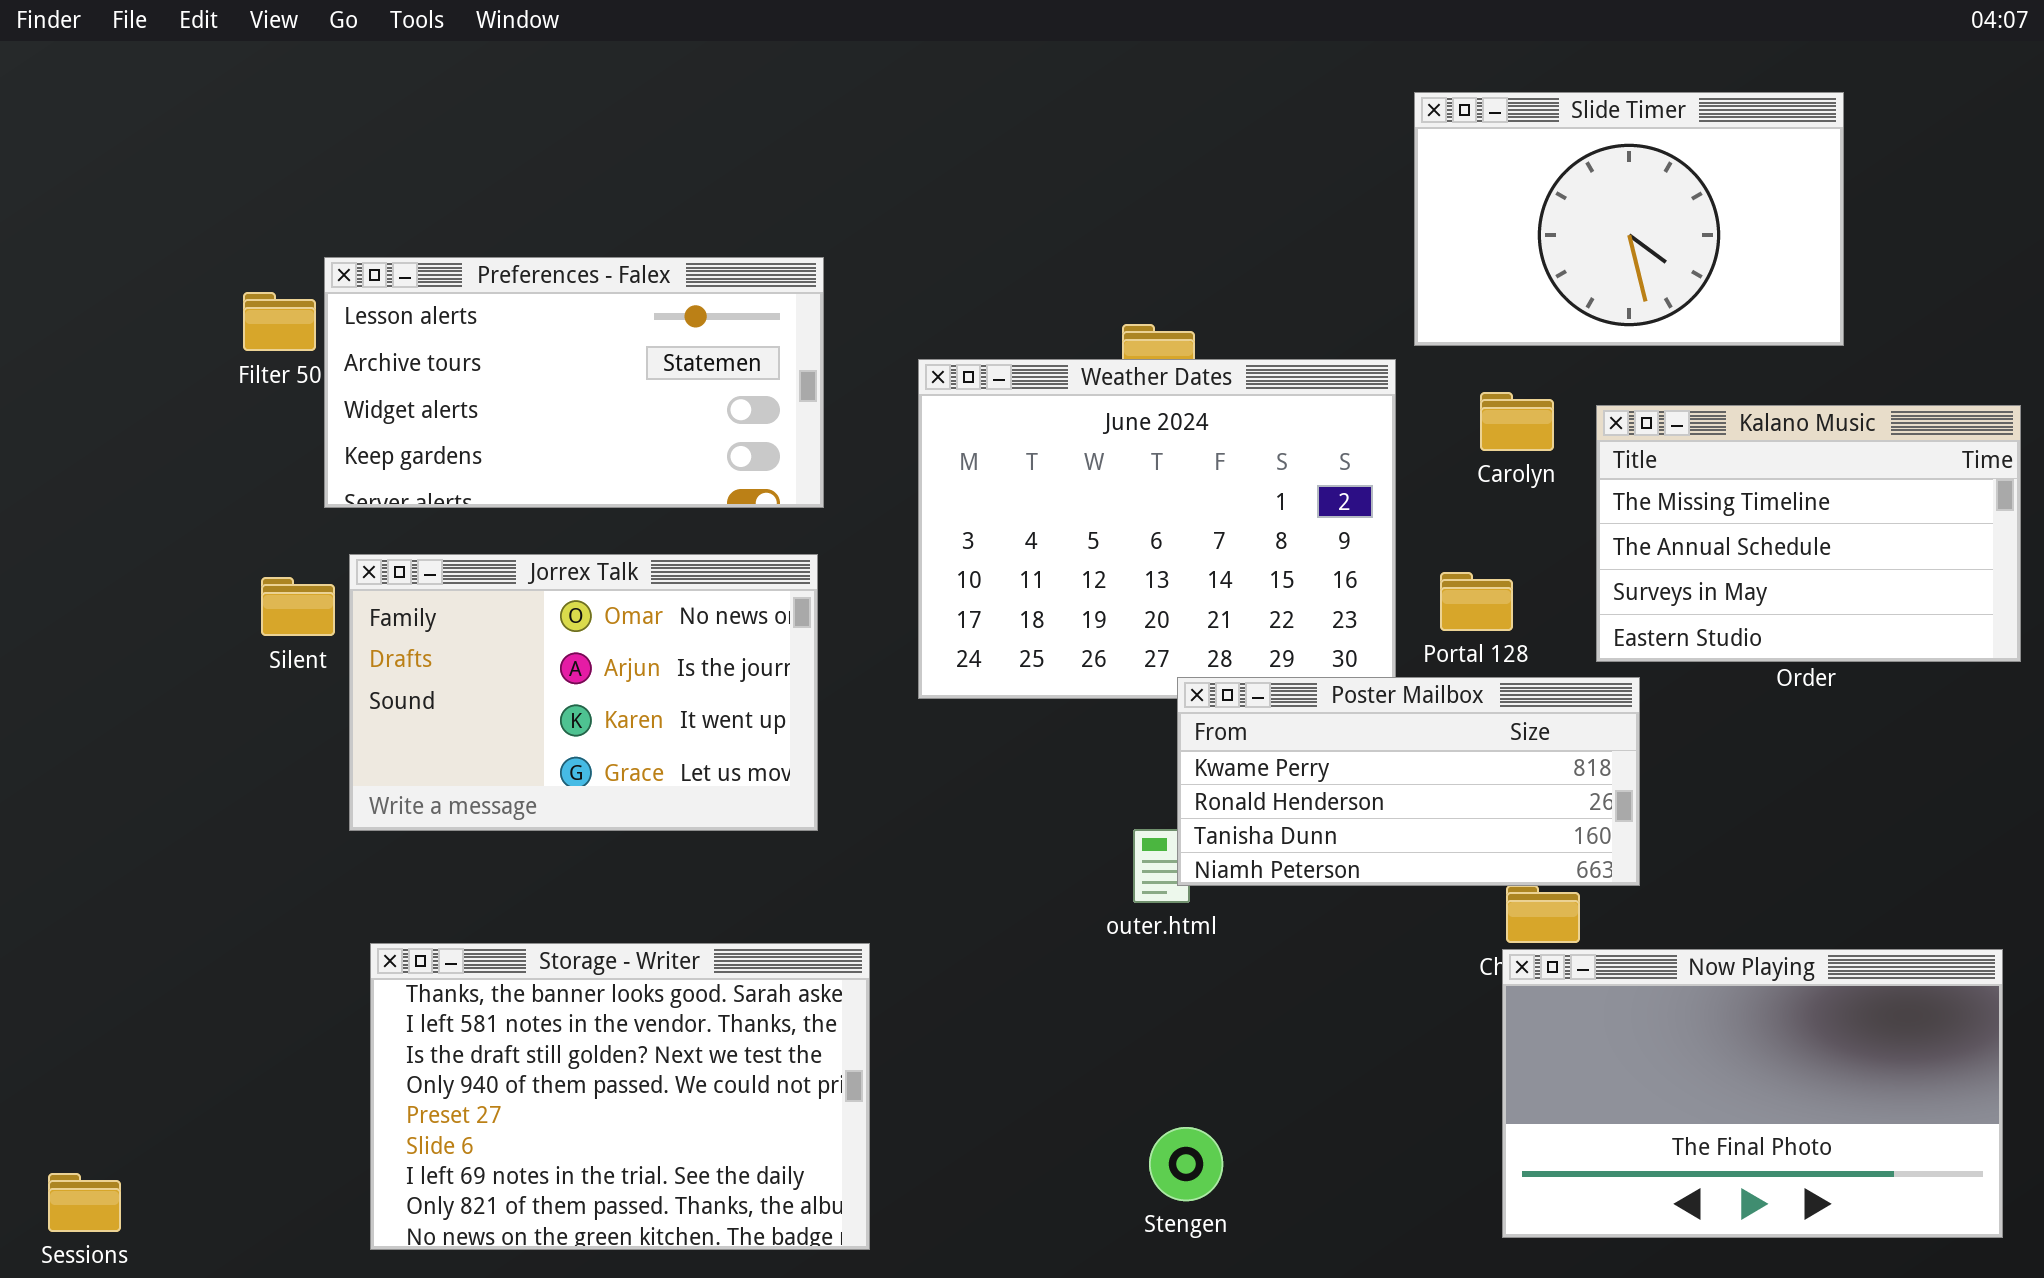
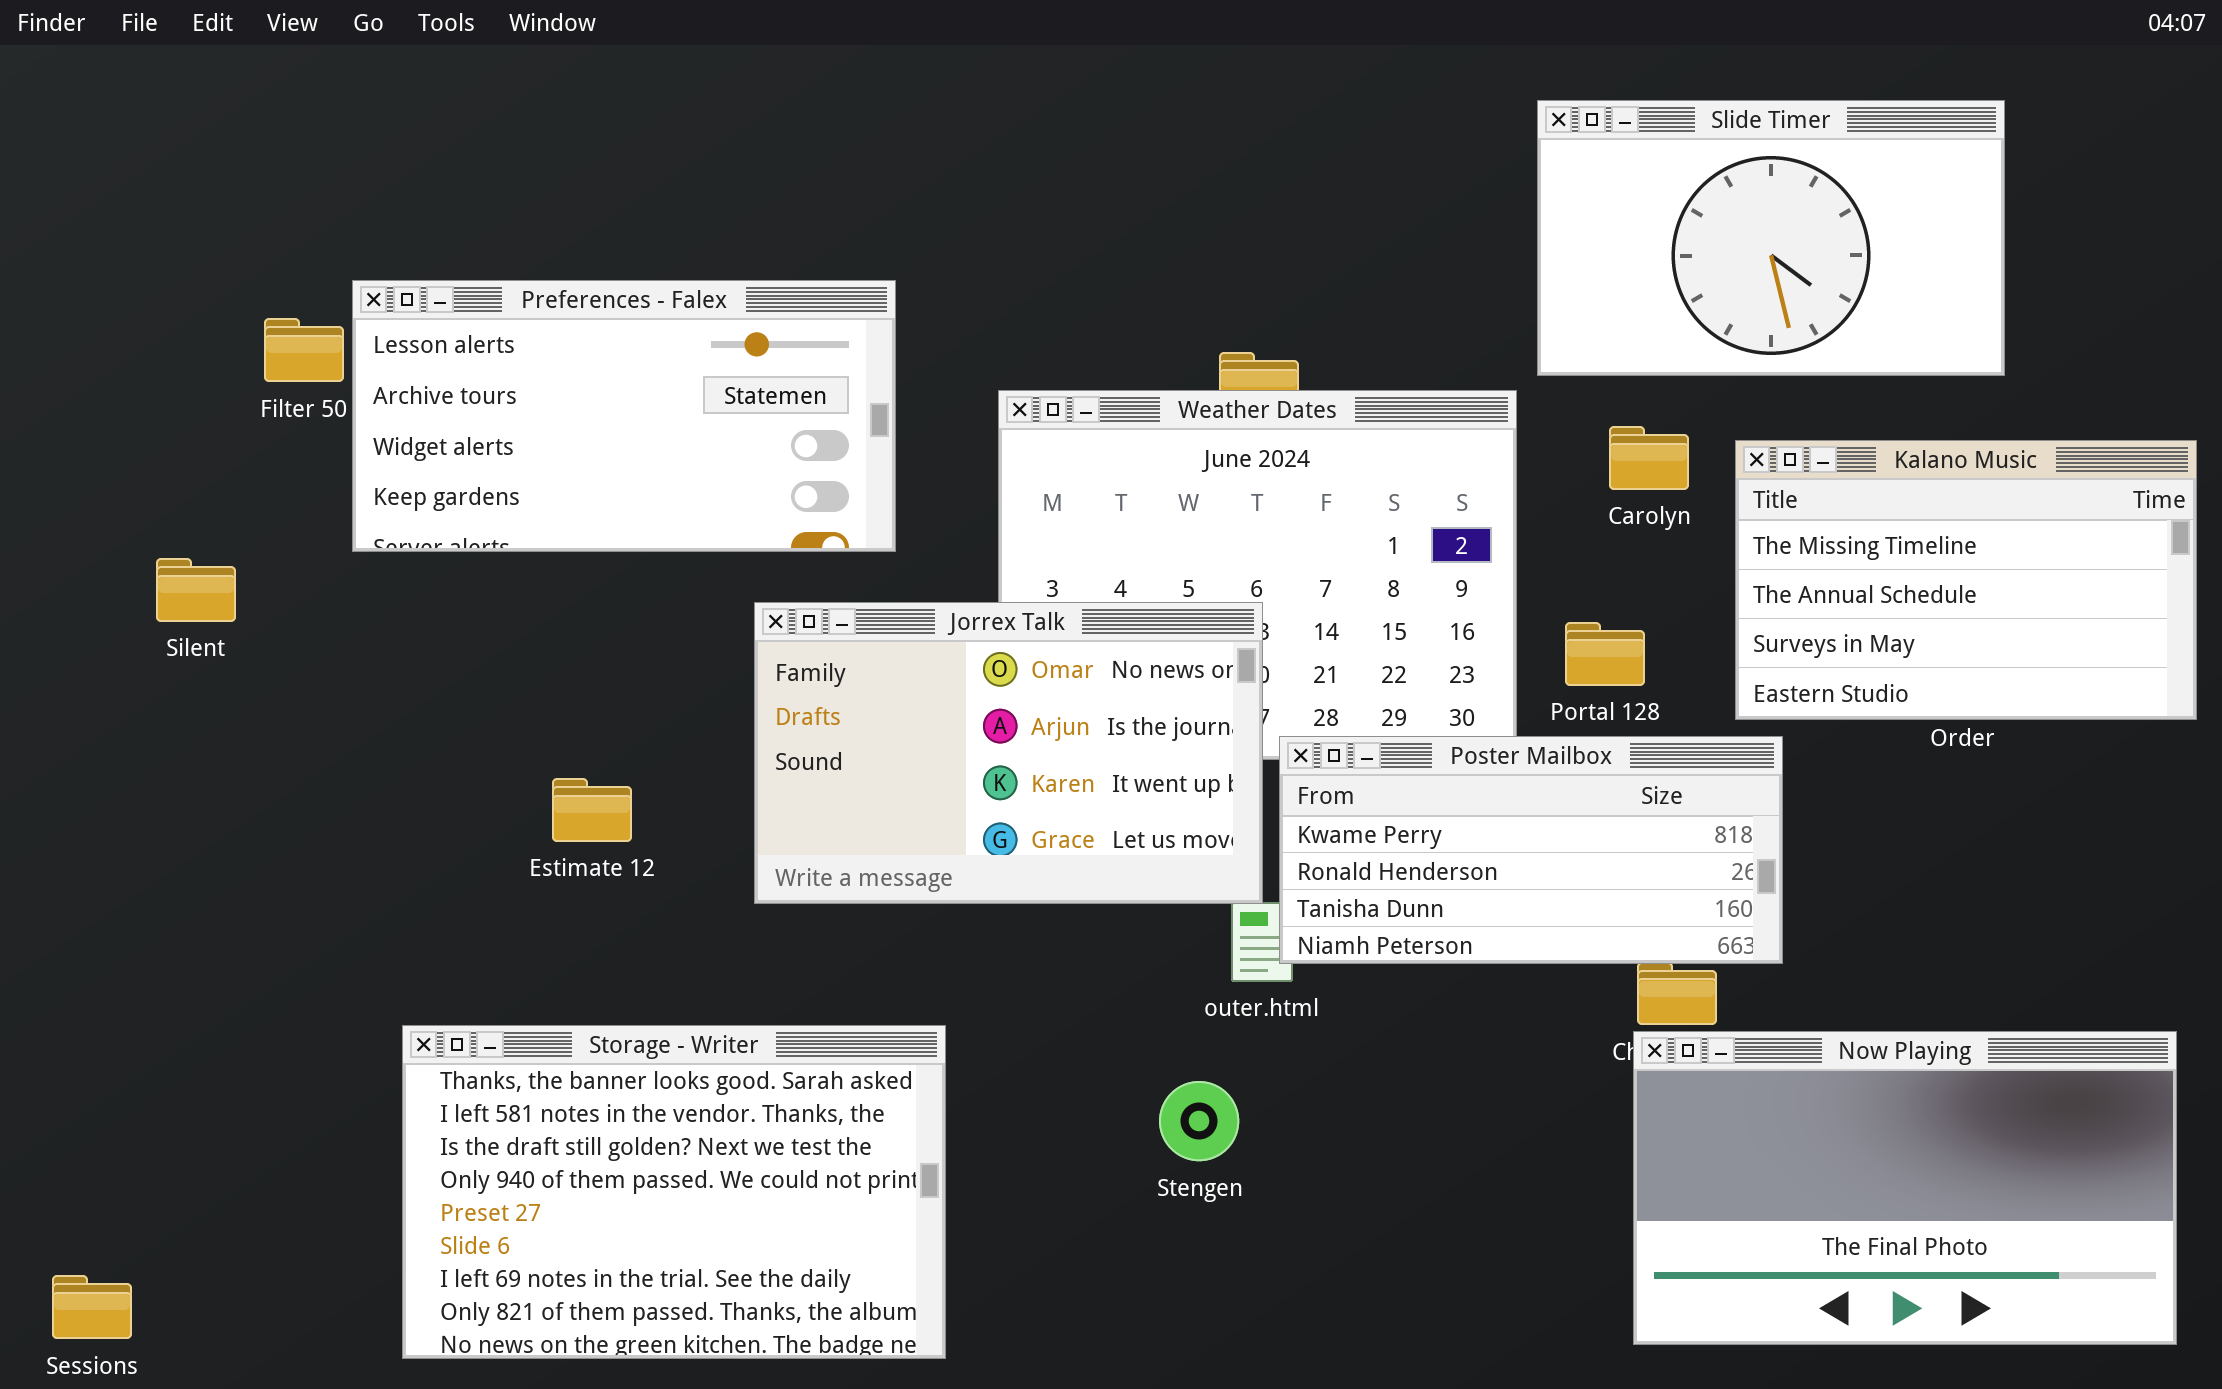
Jorrex Talk: [349,554,818,831] -> [754,602,1263,904], moved
Silent: [261,577,335,636] -> [156,558,236,622], moved
Stengen: [1149,1127,1223,1201] -> [1159,1081,1239,1161], moved

